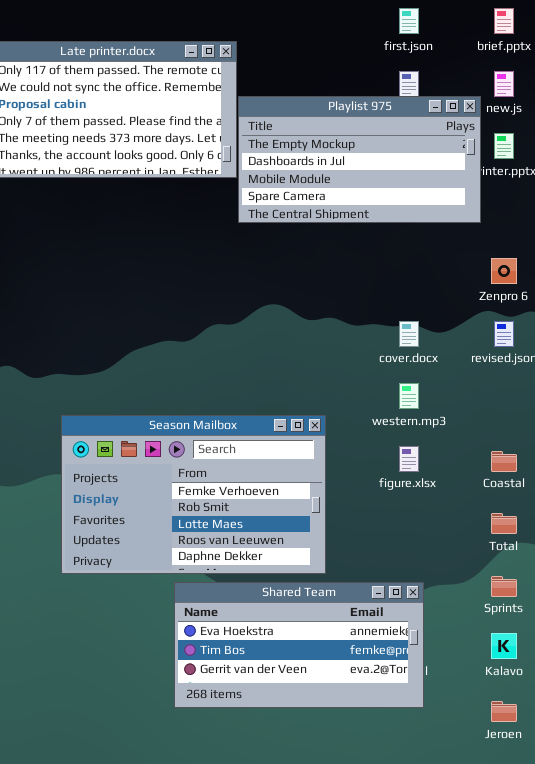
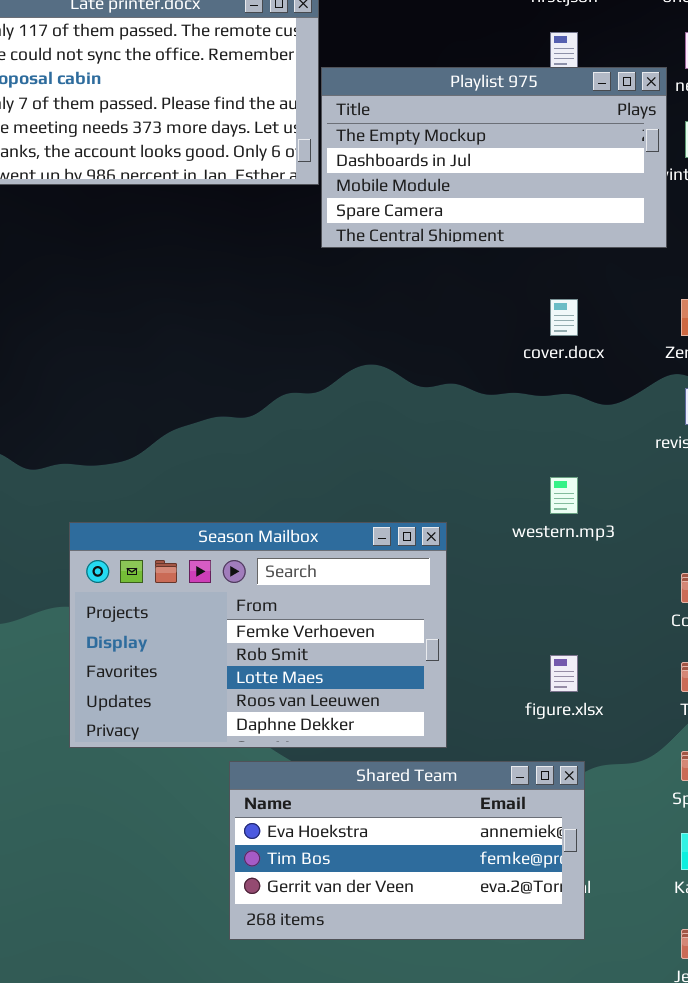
cover.docx: [399,321,419,347] -> [550,299,578,336], moved
figure.xlsx: [399,446,419,472] -> [550,655,578,692], moved

